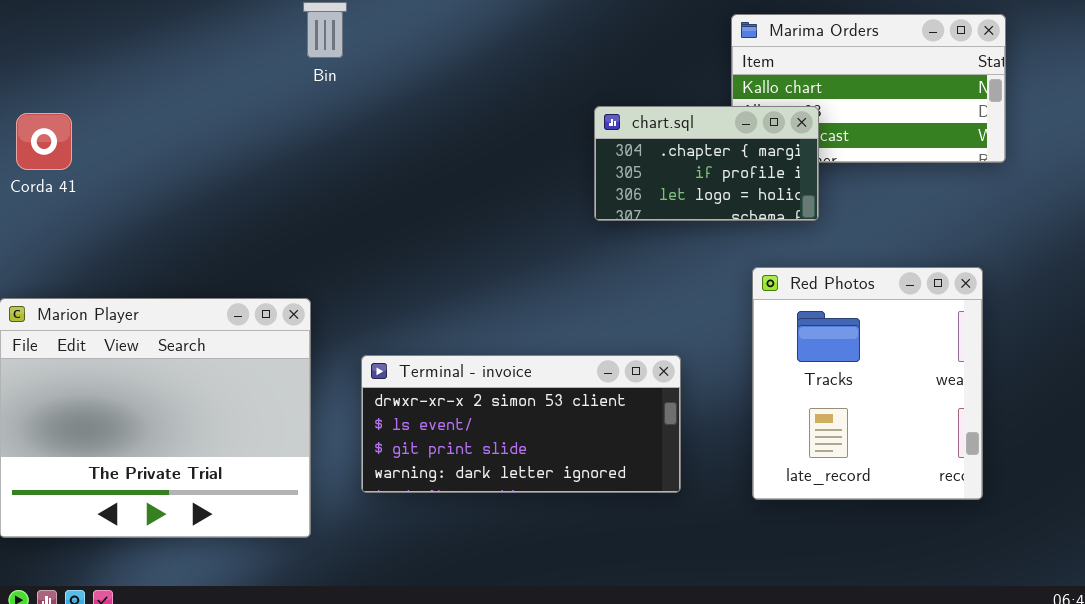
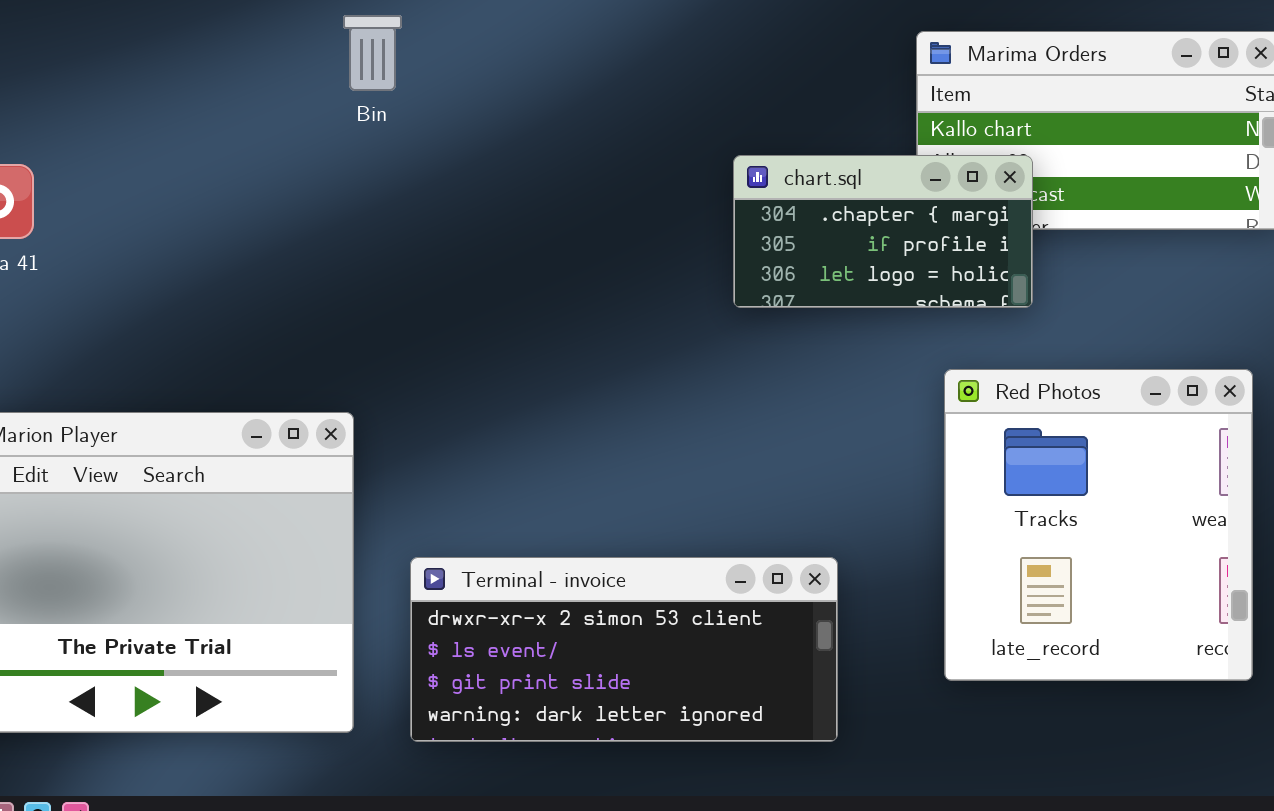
Terminal - invoice: [361,355,681,493] -> [410,557,838,742], moved

